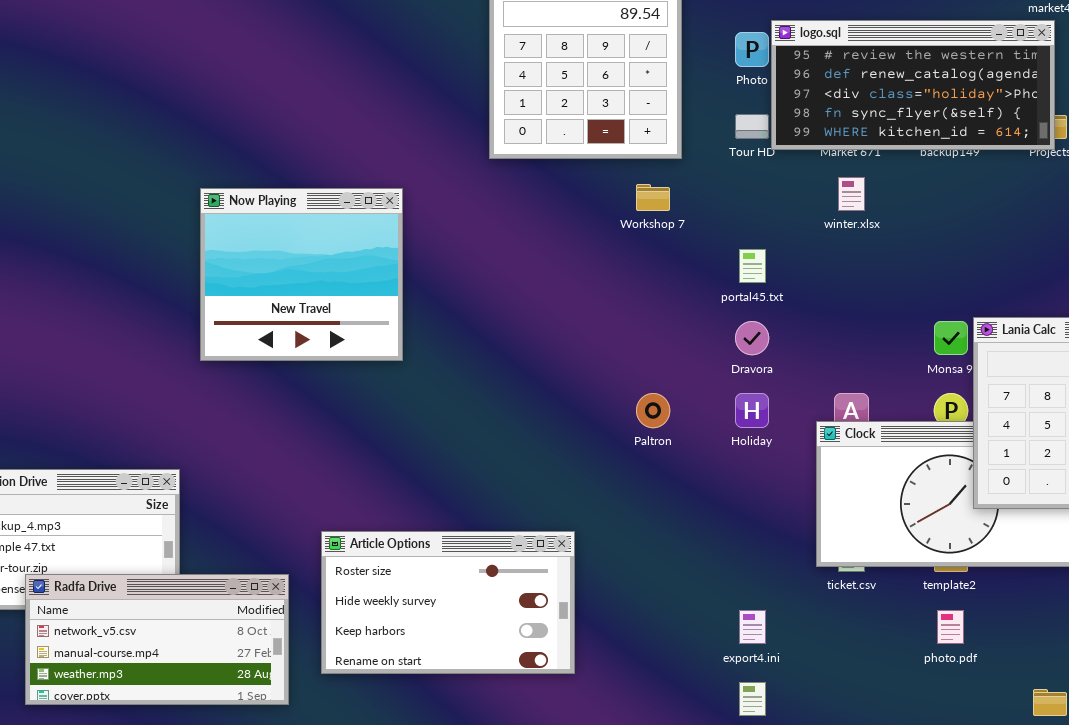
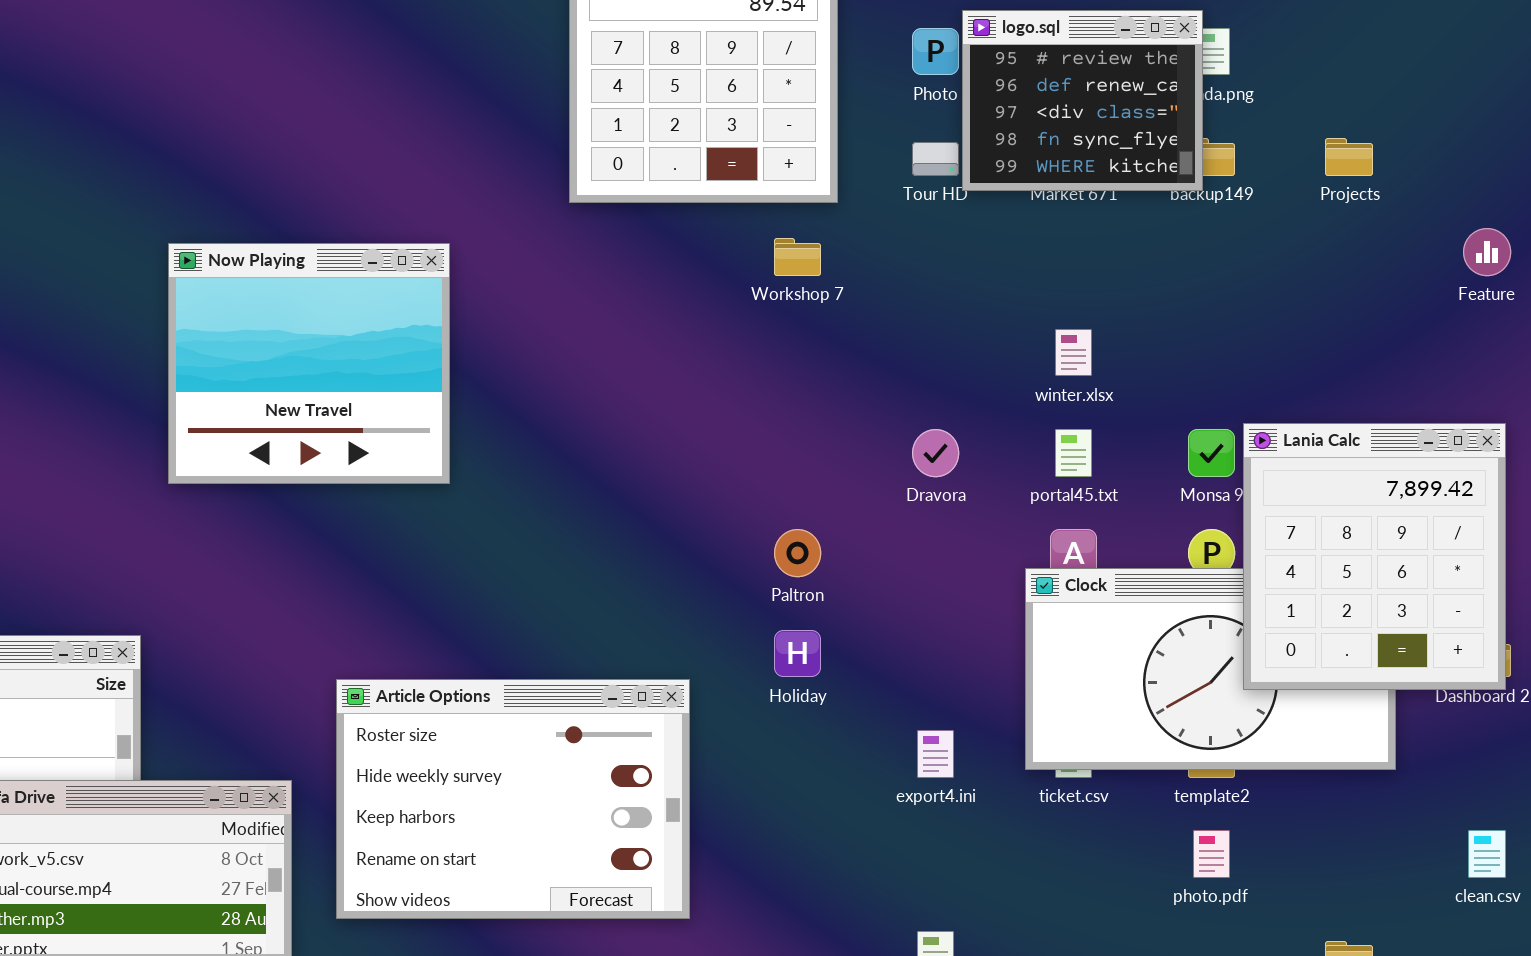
logo.sql: [771,20,1055,150] -> [962,10,1203,191], resized
winter.xlsx: [838,177,865,211] -> [1055,329,1092,376], moved
portal45.txt: [739,249,766,283] -> [1055,429,1092,477], moved
Holiday: [735,393,769,428] -> [774,630,821,677], moved
Article Options: [321,531,575,674] -> [336,679,690,919], resized
export4.ini: [739,610,766,644] -> [917,730,954,778], moved

